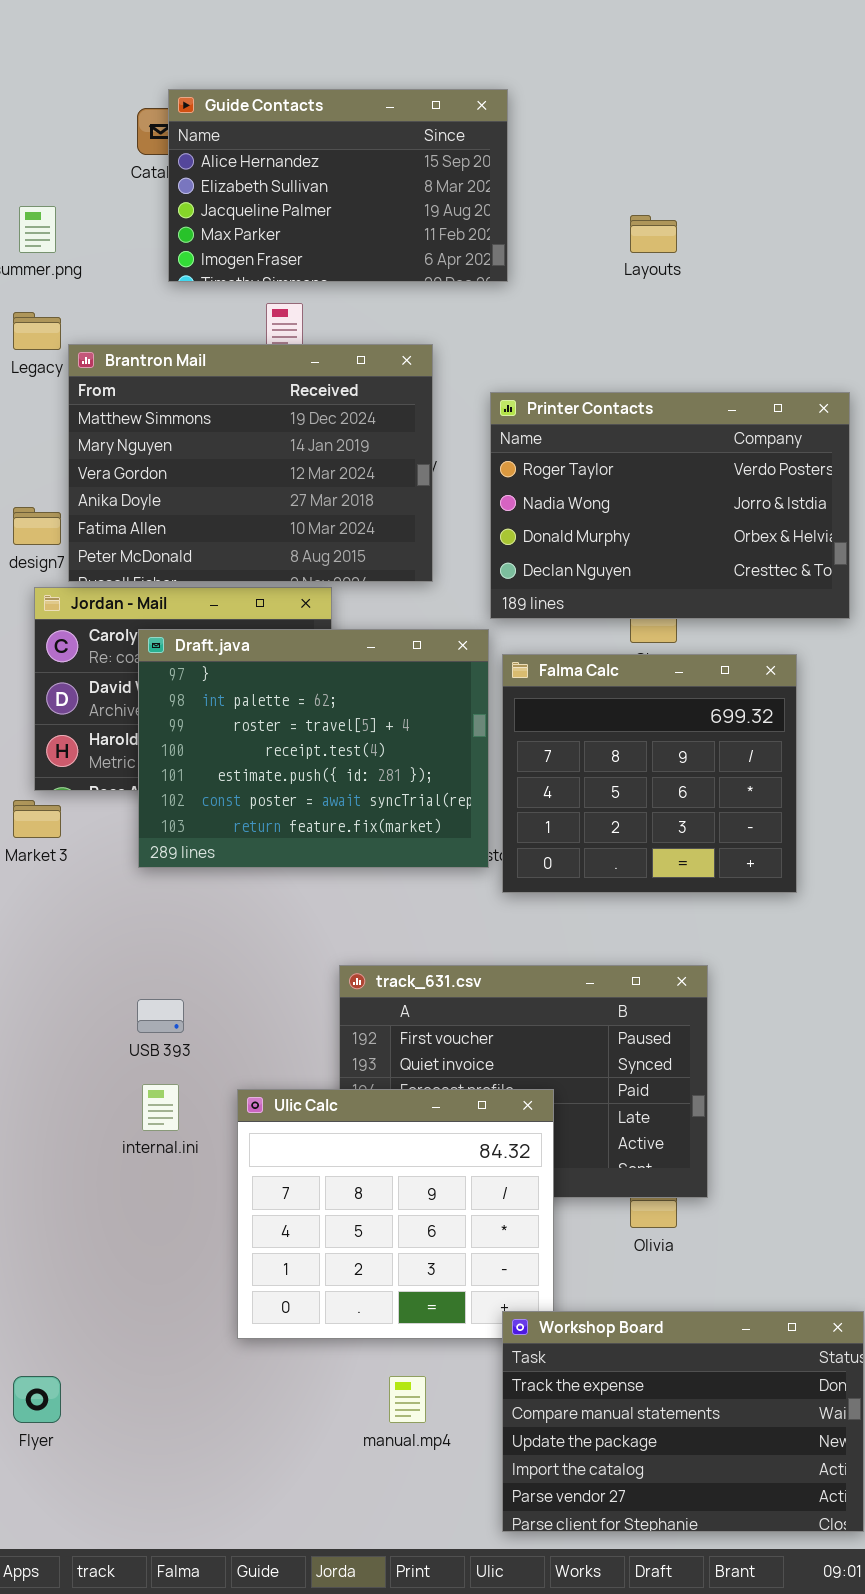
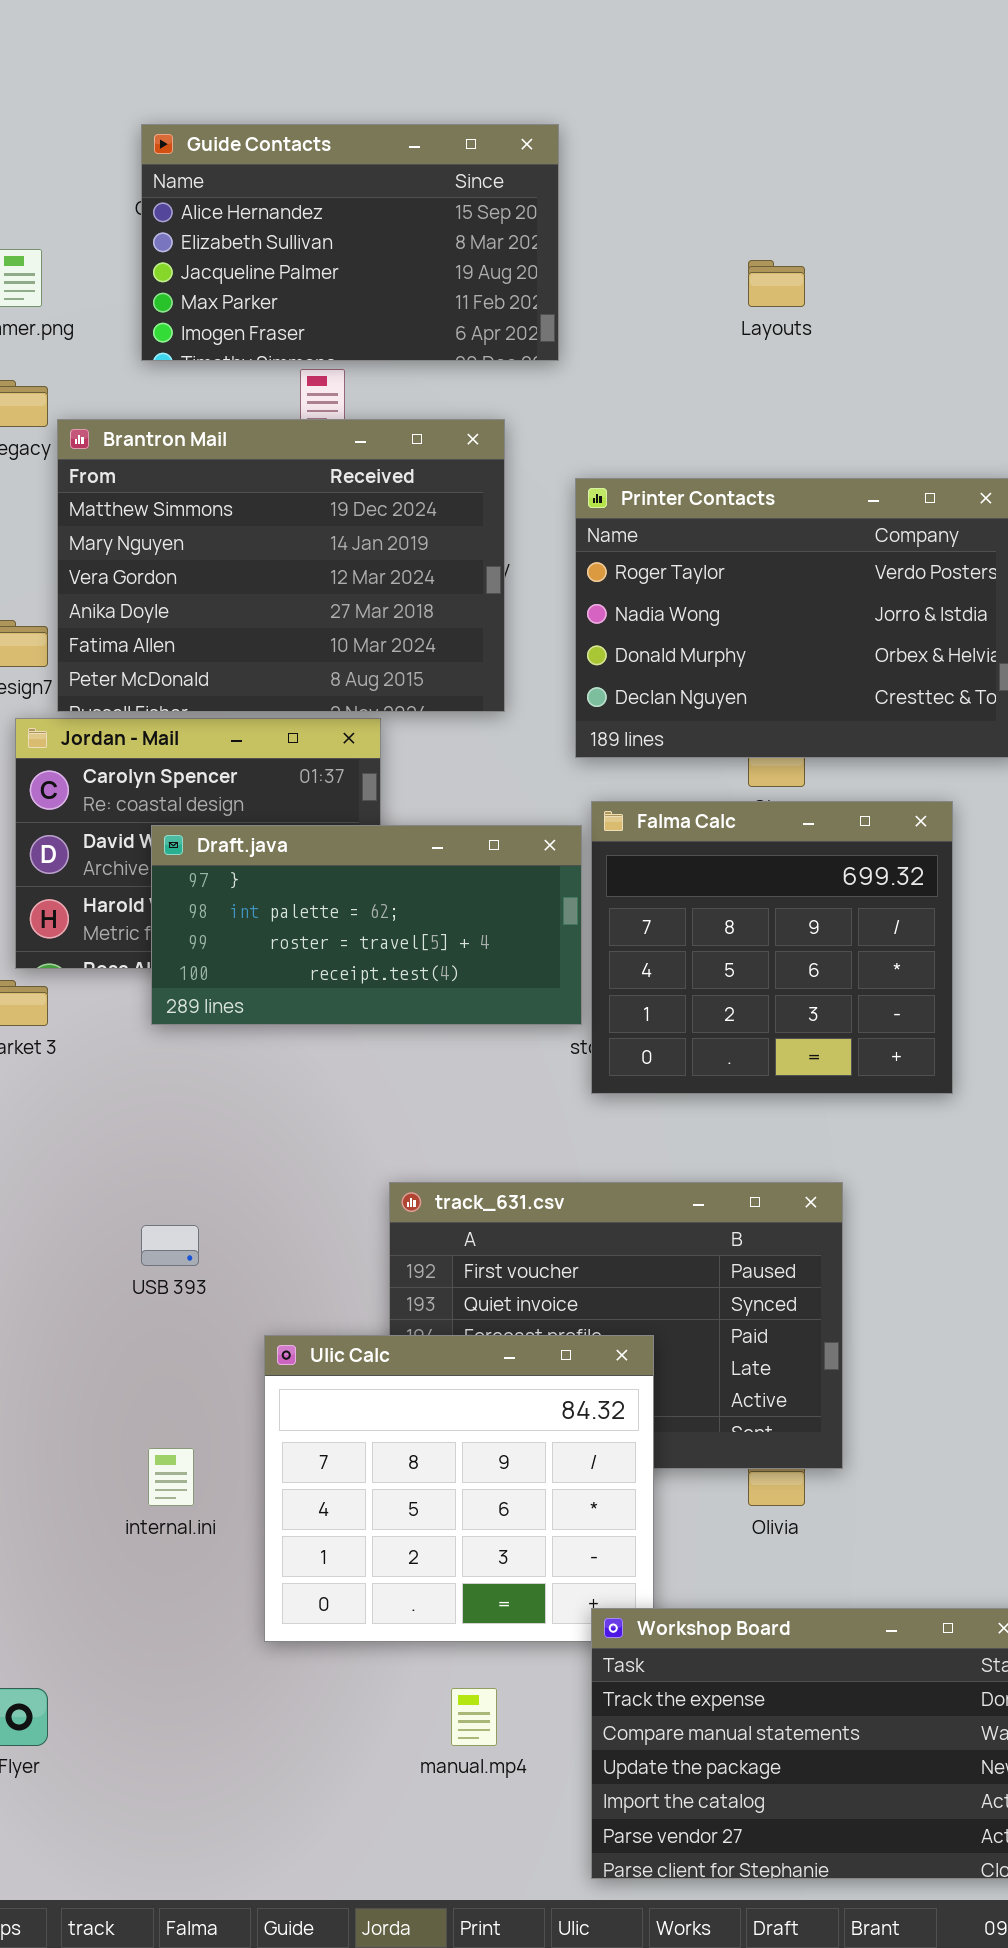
Guide Contacts: [168,89,508,282] -> [141,124,559,361], moved
Draft.java: [138,629,489,868] -> [151,825,582,1025], moved, resized
internal.ini: [142,1084,179,1131] -> [148,1448,194,1506], moved

